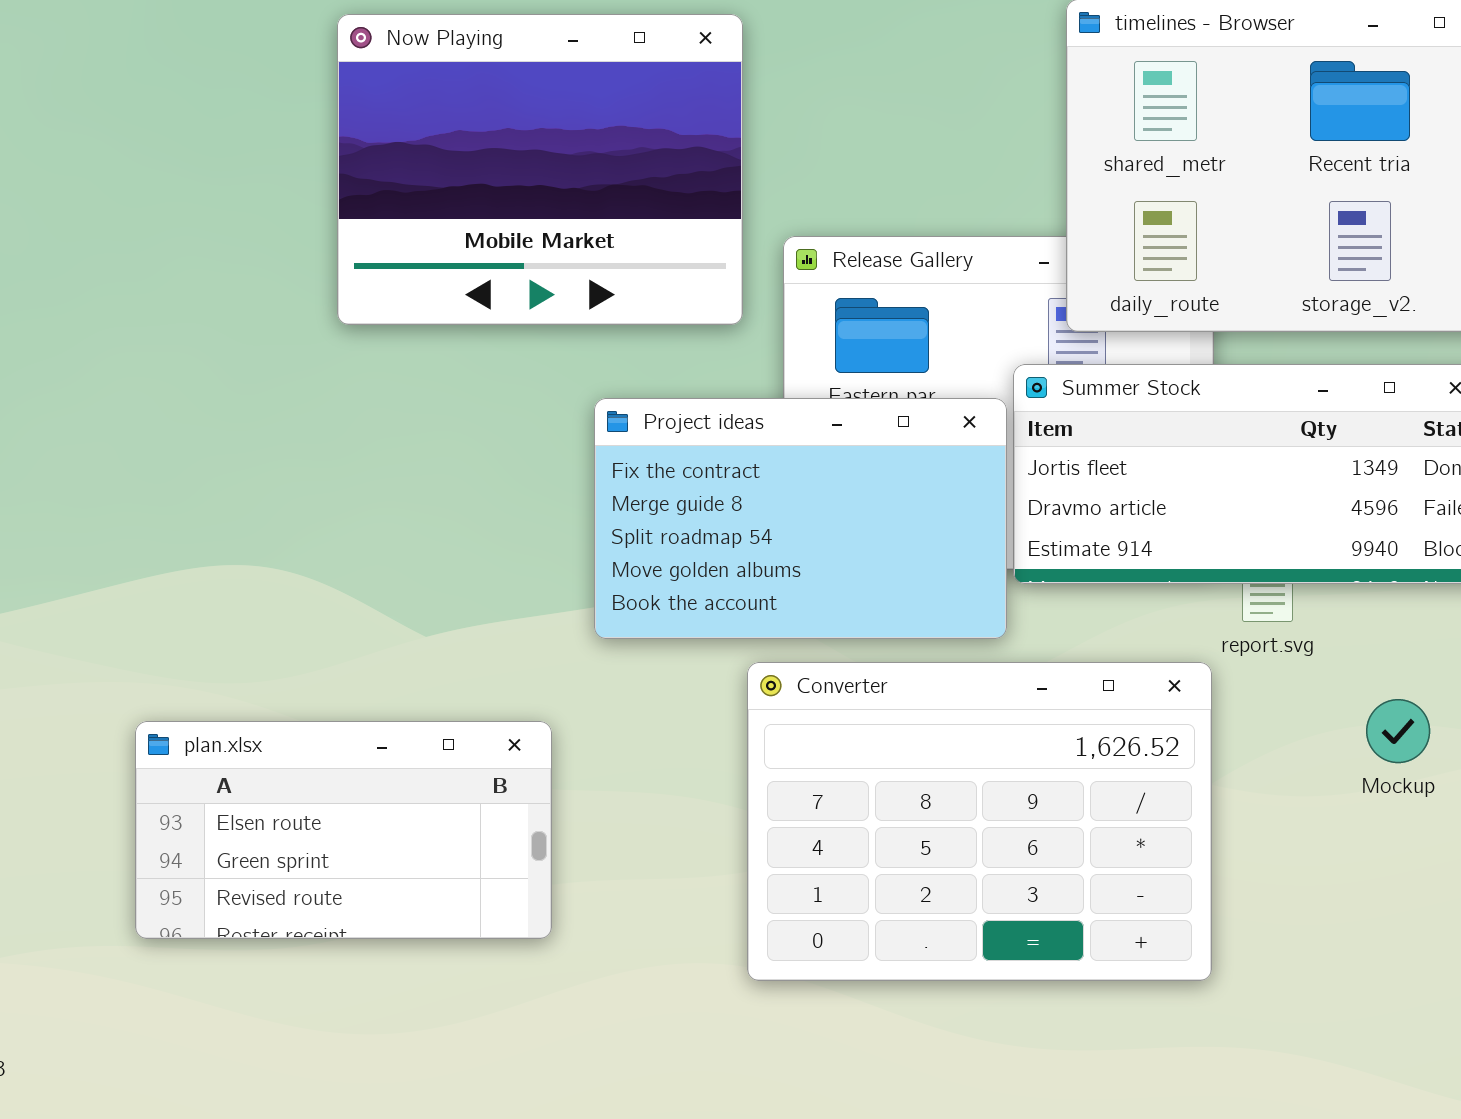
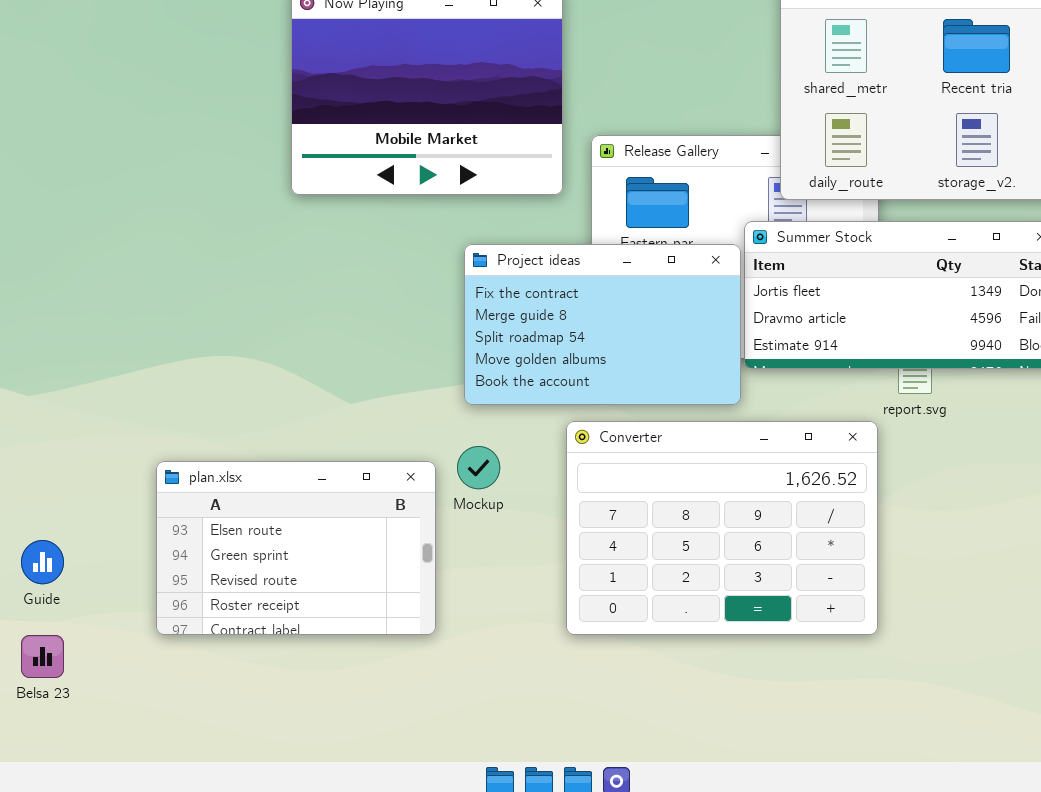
Mockup: [1366,699,1430,763] -> [457,446,500,489], moved
plan.xlsx: [135,721,552,939] -> [156,461,436,635], resized

